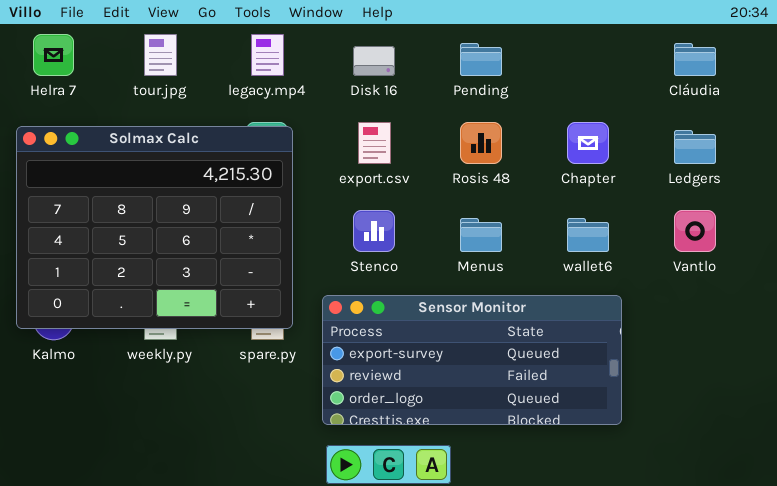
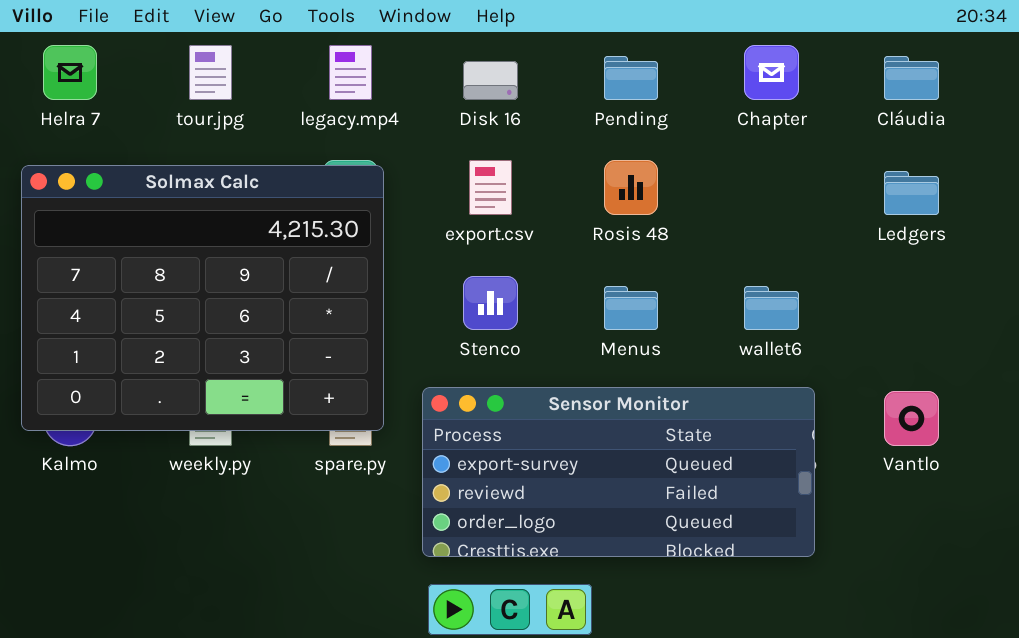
Chapter: [567,122,609,164] -> [744,45,799,100], moved
Vantlo: [674,210,716,252] -> [884,391,939,446], moved

